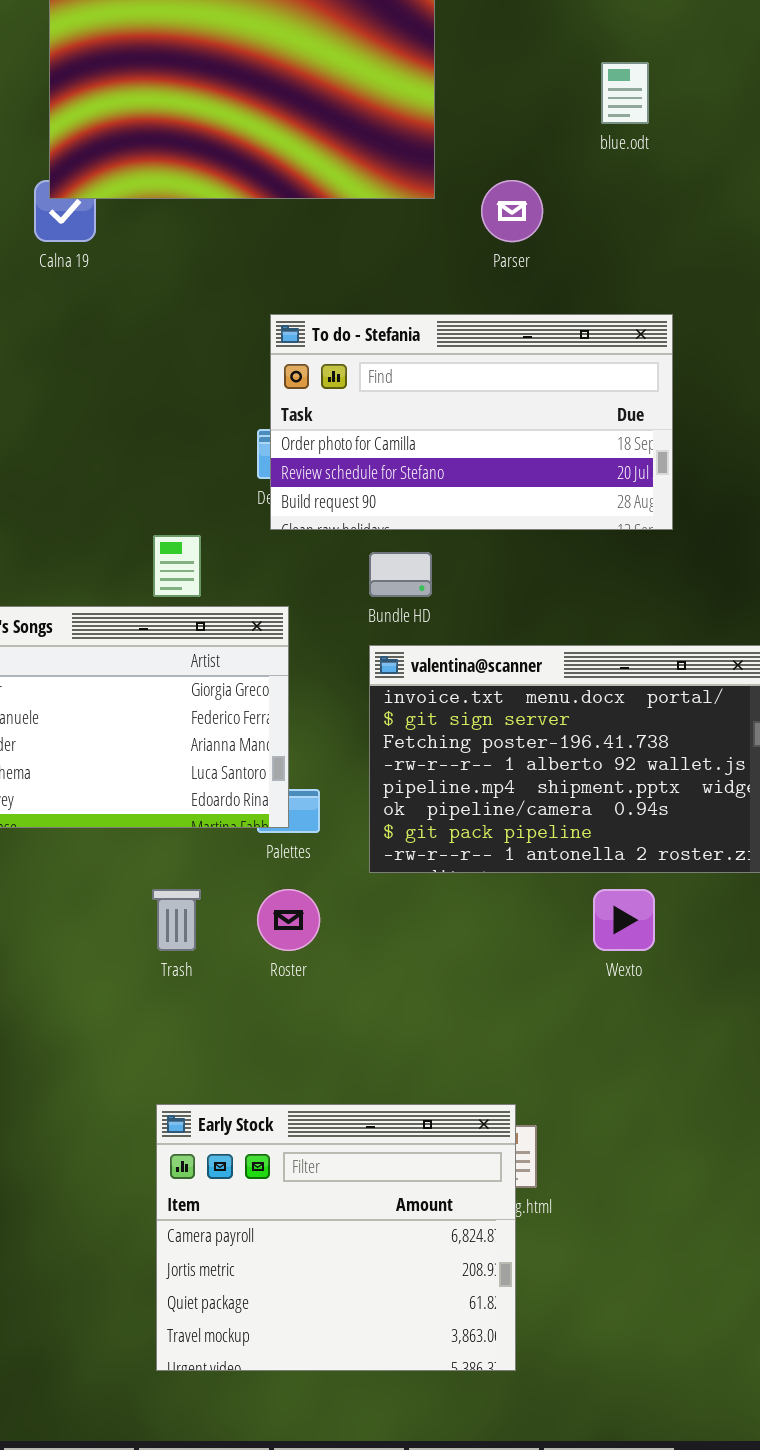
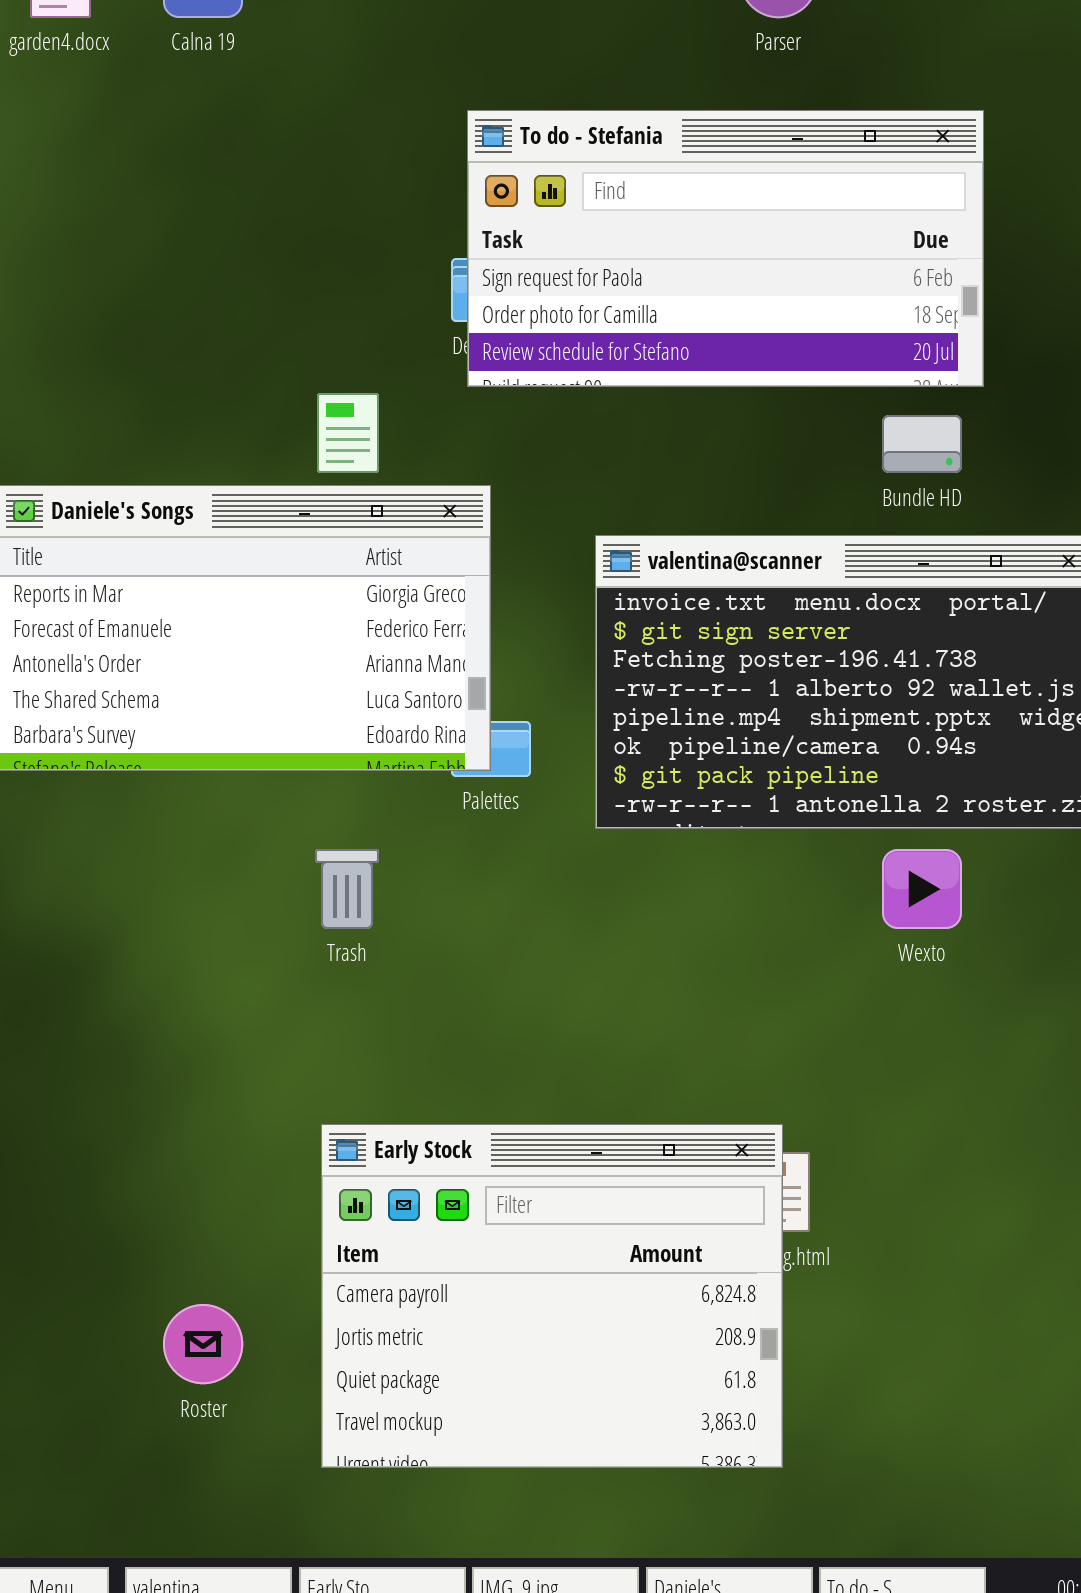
To do - Stefania: [270,314,673,530] -> [467,110,984,387], scrolled up 1 row
Bundle HD: [369,552,432,597] -> [882,415,962,473], moved
Roster: [257,889,320,951] -> [163,1304,243,1384], moved

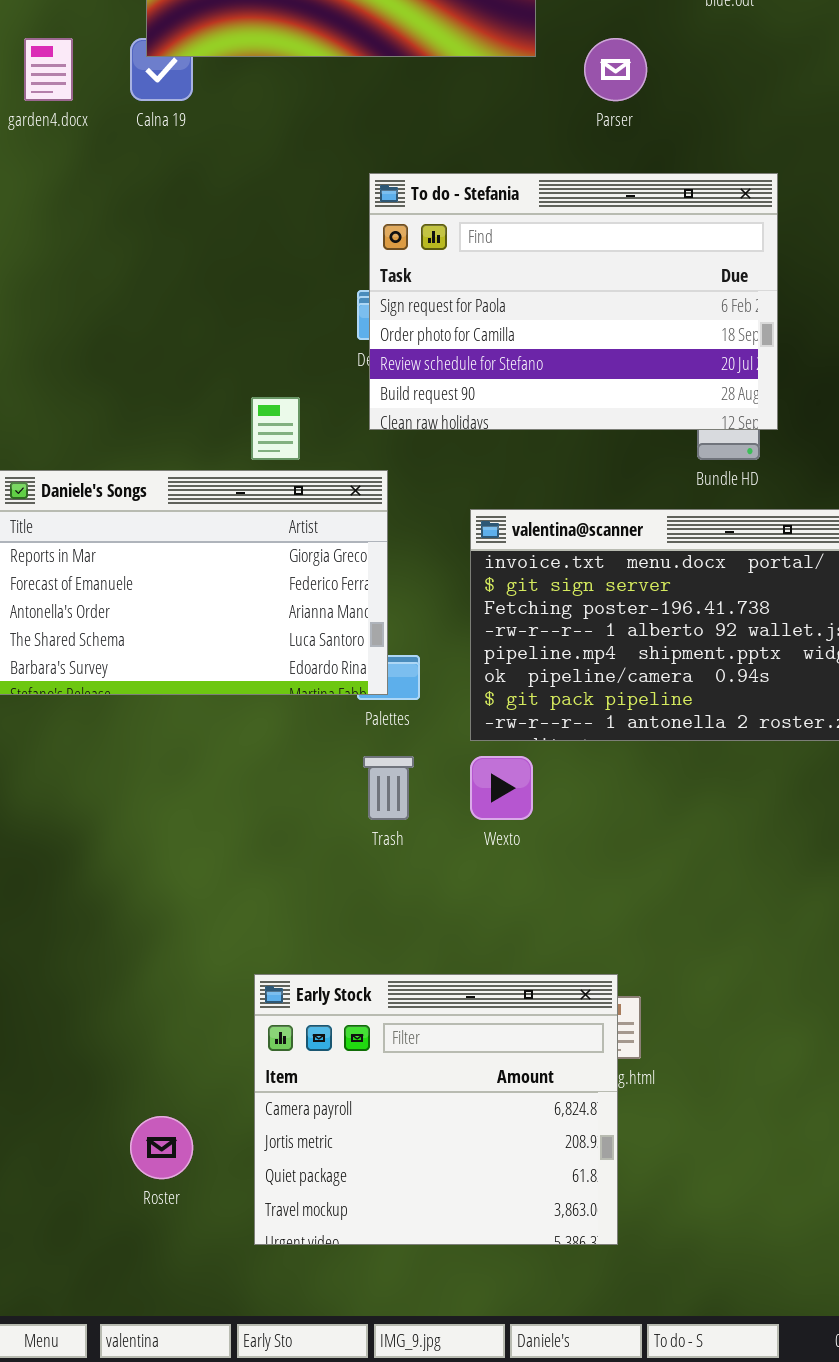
To do - Stefania: [467,110,984,387] -> [369,173,778,430], resized
Trash: [315,849,379,929] -> [363,756,414,820], moved
Wexto: [882,849,962,929] -> [470,756,533,820], moved

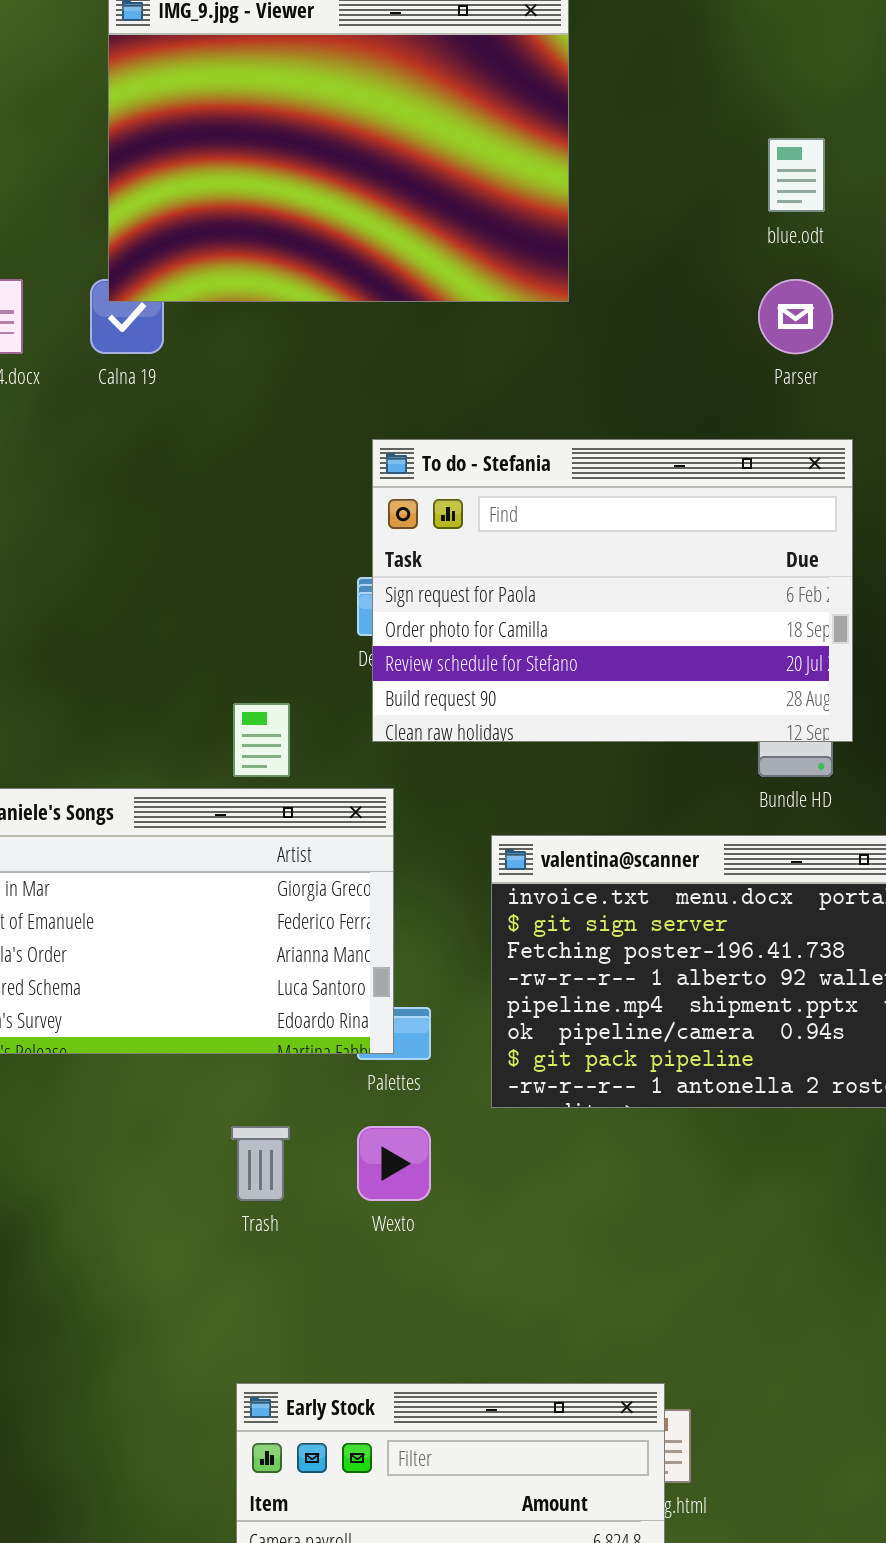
Parser: [584,38,647,101] -> [758,279,833,354], moved
Trash: [363,756,414,820] -> [231,1126,290,1201], moved
Wexto: [470,756,533,820] -> [357,1126,431,1201], moved

